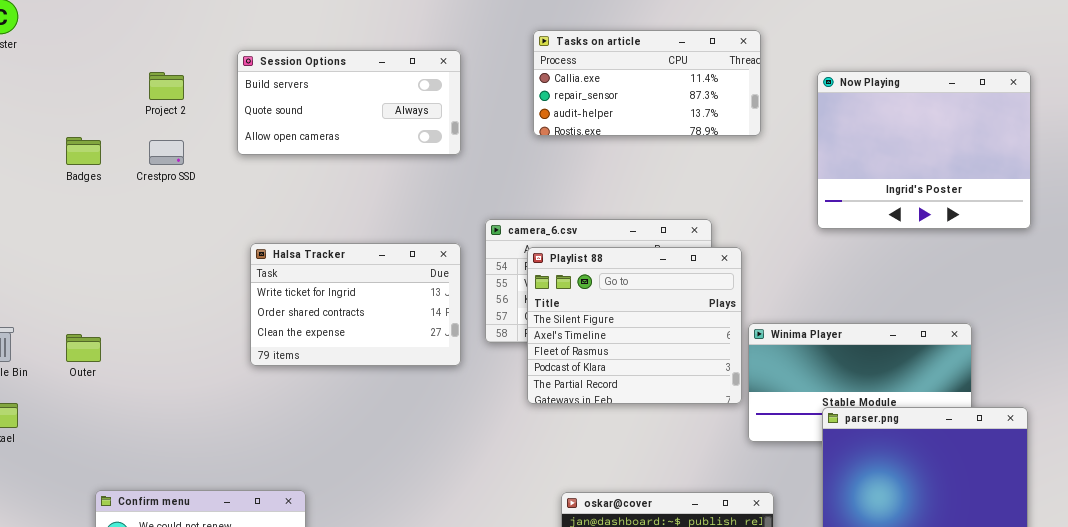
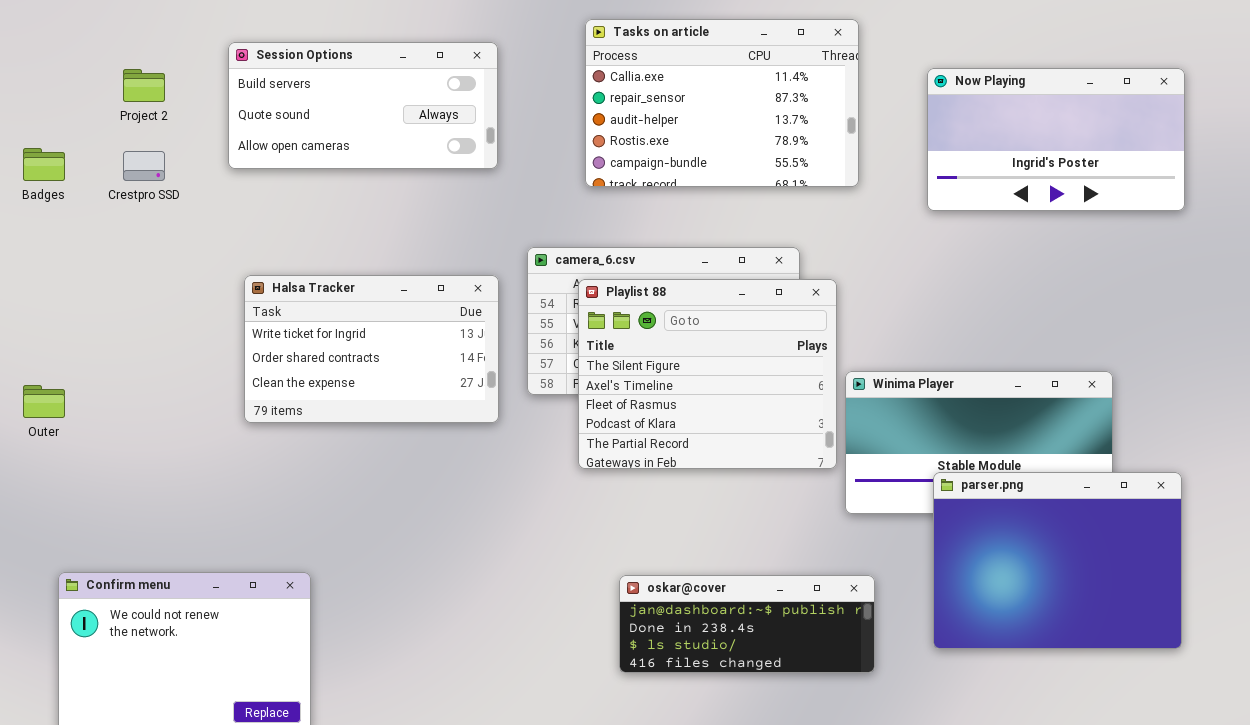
Tasks on article: [533,30,761,136] -> [585,19,859,187], resized
Now Playing: [817,71,1031,229] -> [927,68,1185,211], resized

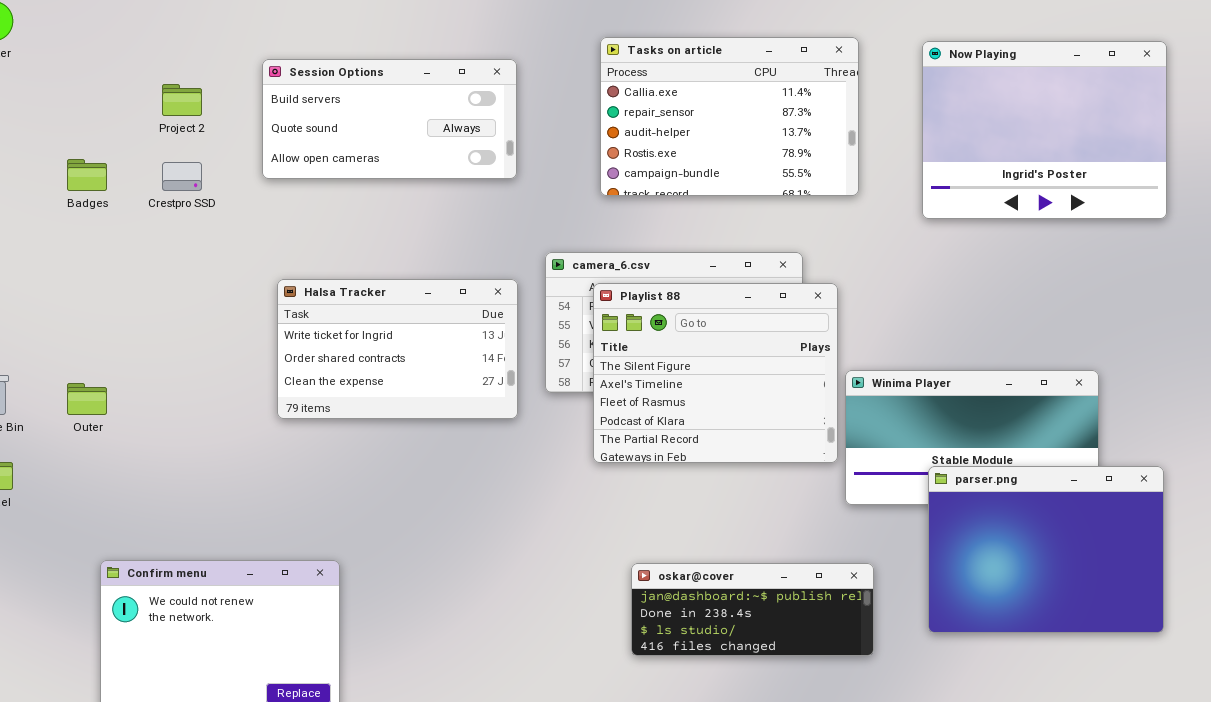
Now Playing: [927,68,1185,211] -> [922,41,1167,219], resized

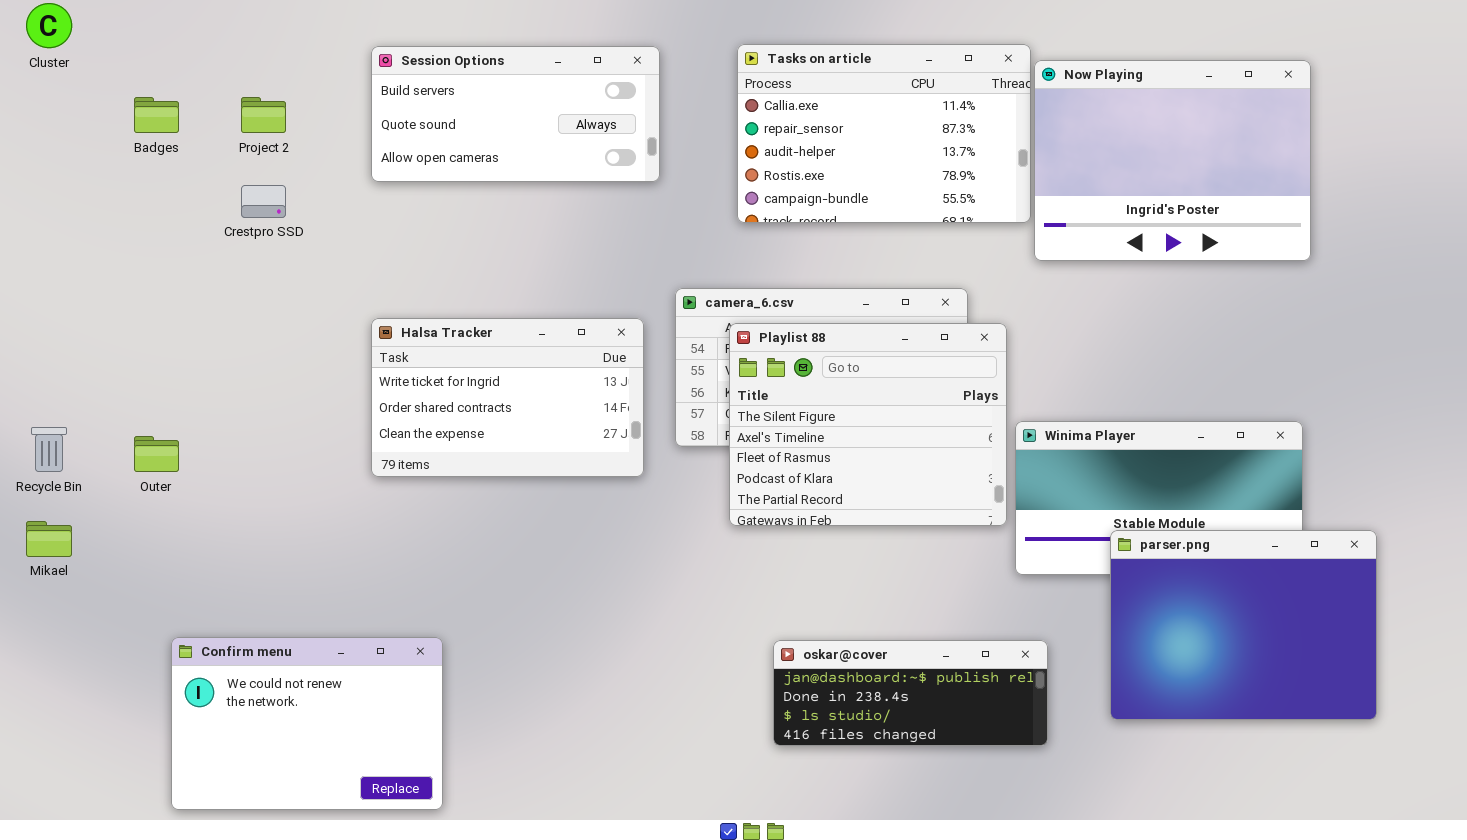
Now Playing: [922,41,1167,219] -> [1034,60,1311,261], moved
Session Options: [262,59,517,179] -> [371,46,660,182], moved
Badges: [67,159,107,191] -> [134,97,179,133], moved

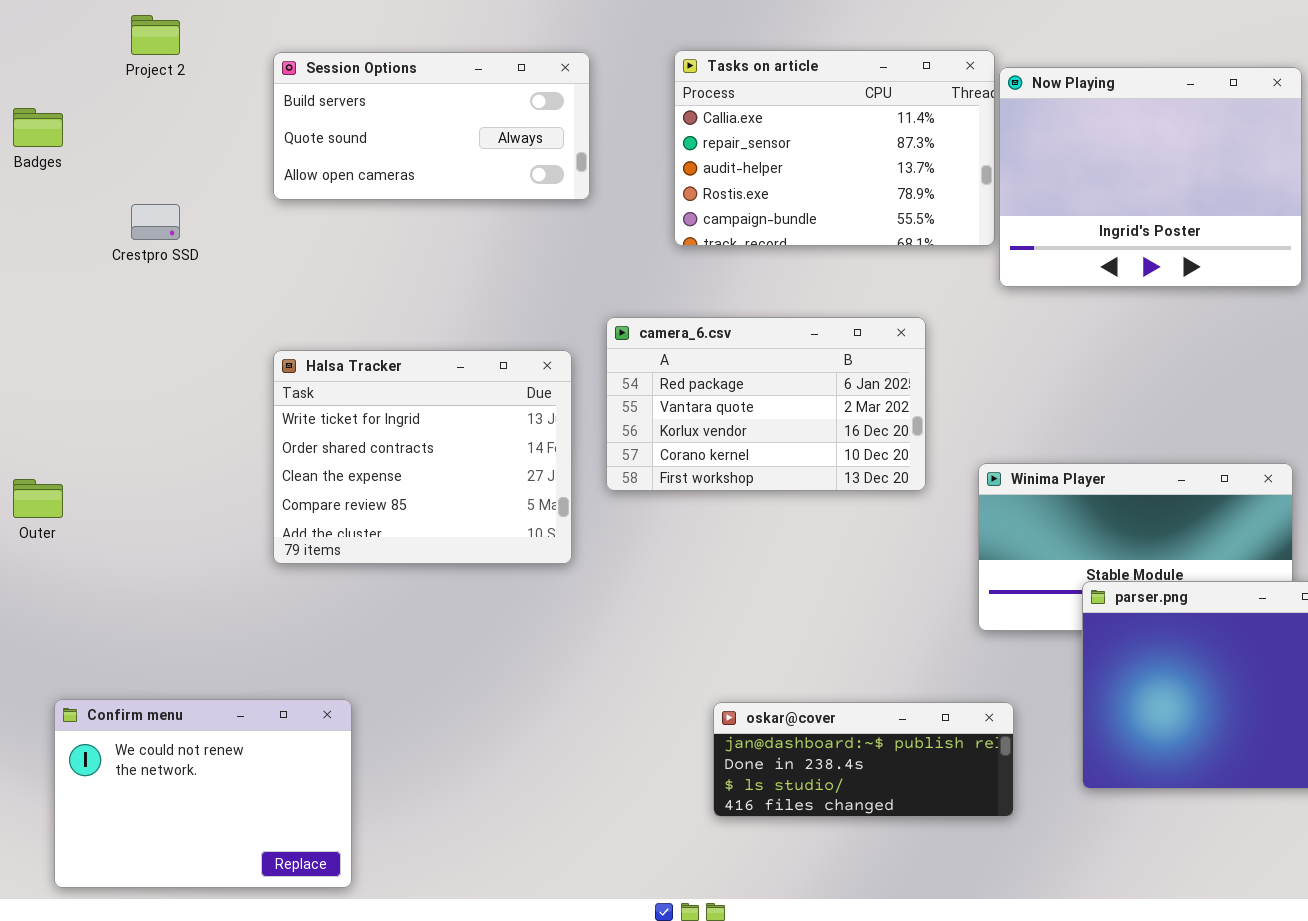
Project 2: [241,97,286,133] -> [131,15,180,55], moved
Halsa Tracker: [371,318,644,477] -> [273,350,572,564], resized
Playlist 88: [729,323,1007,526] -> none, closed

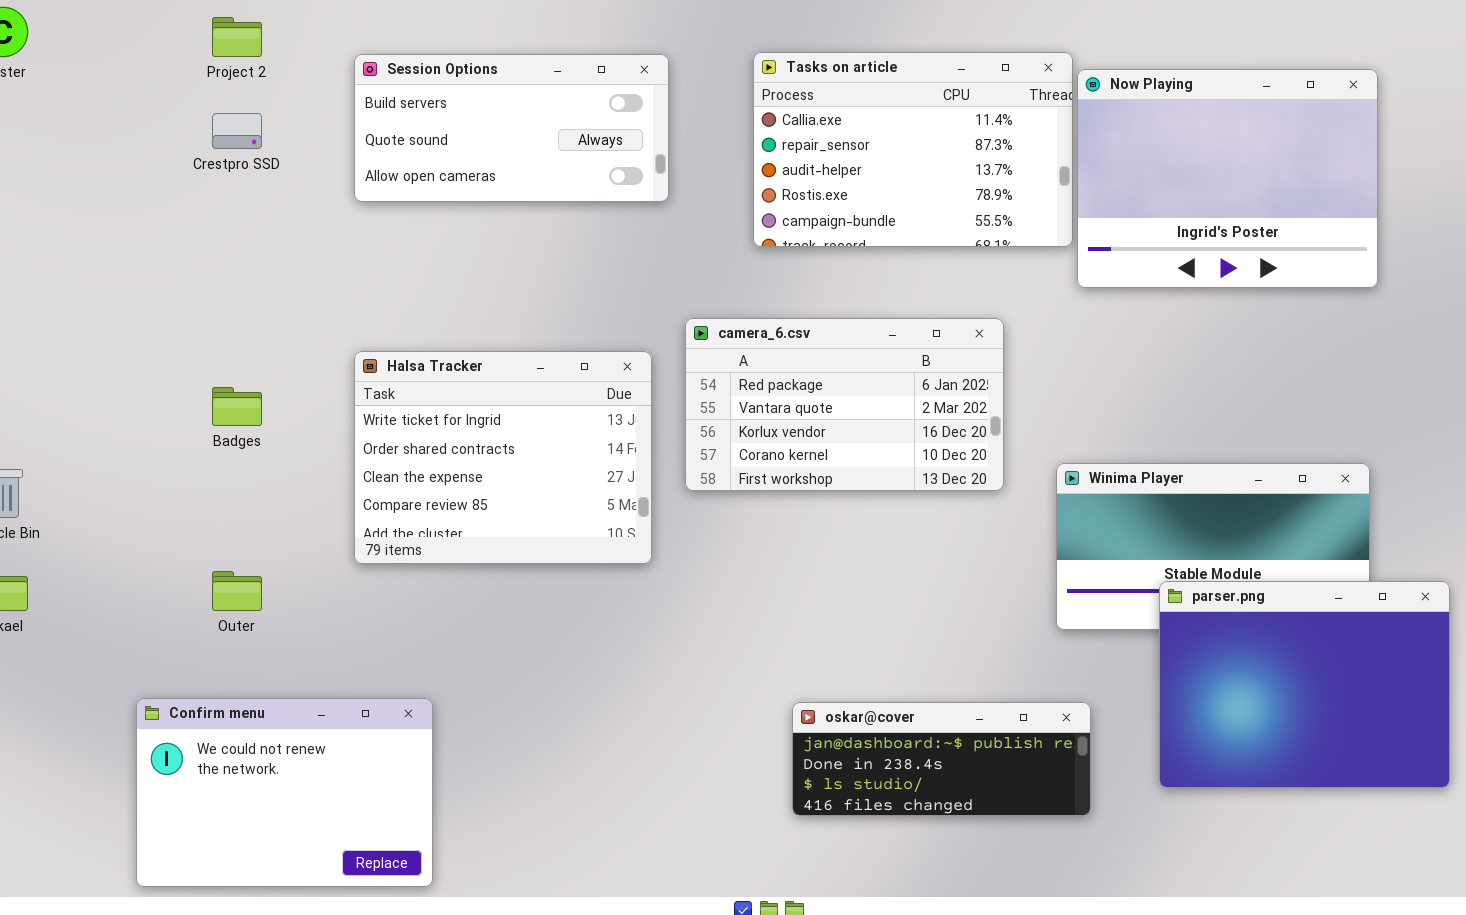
Badges: [13,108,63,147] -> [212,387,262,426], moved
Crestpro SSD: [131,204,180,240] -> [212,113,262,149], moved
Outer: [13,479,63,518] -> [212,571,262,611], moved

